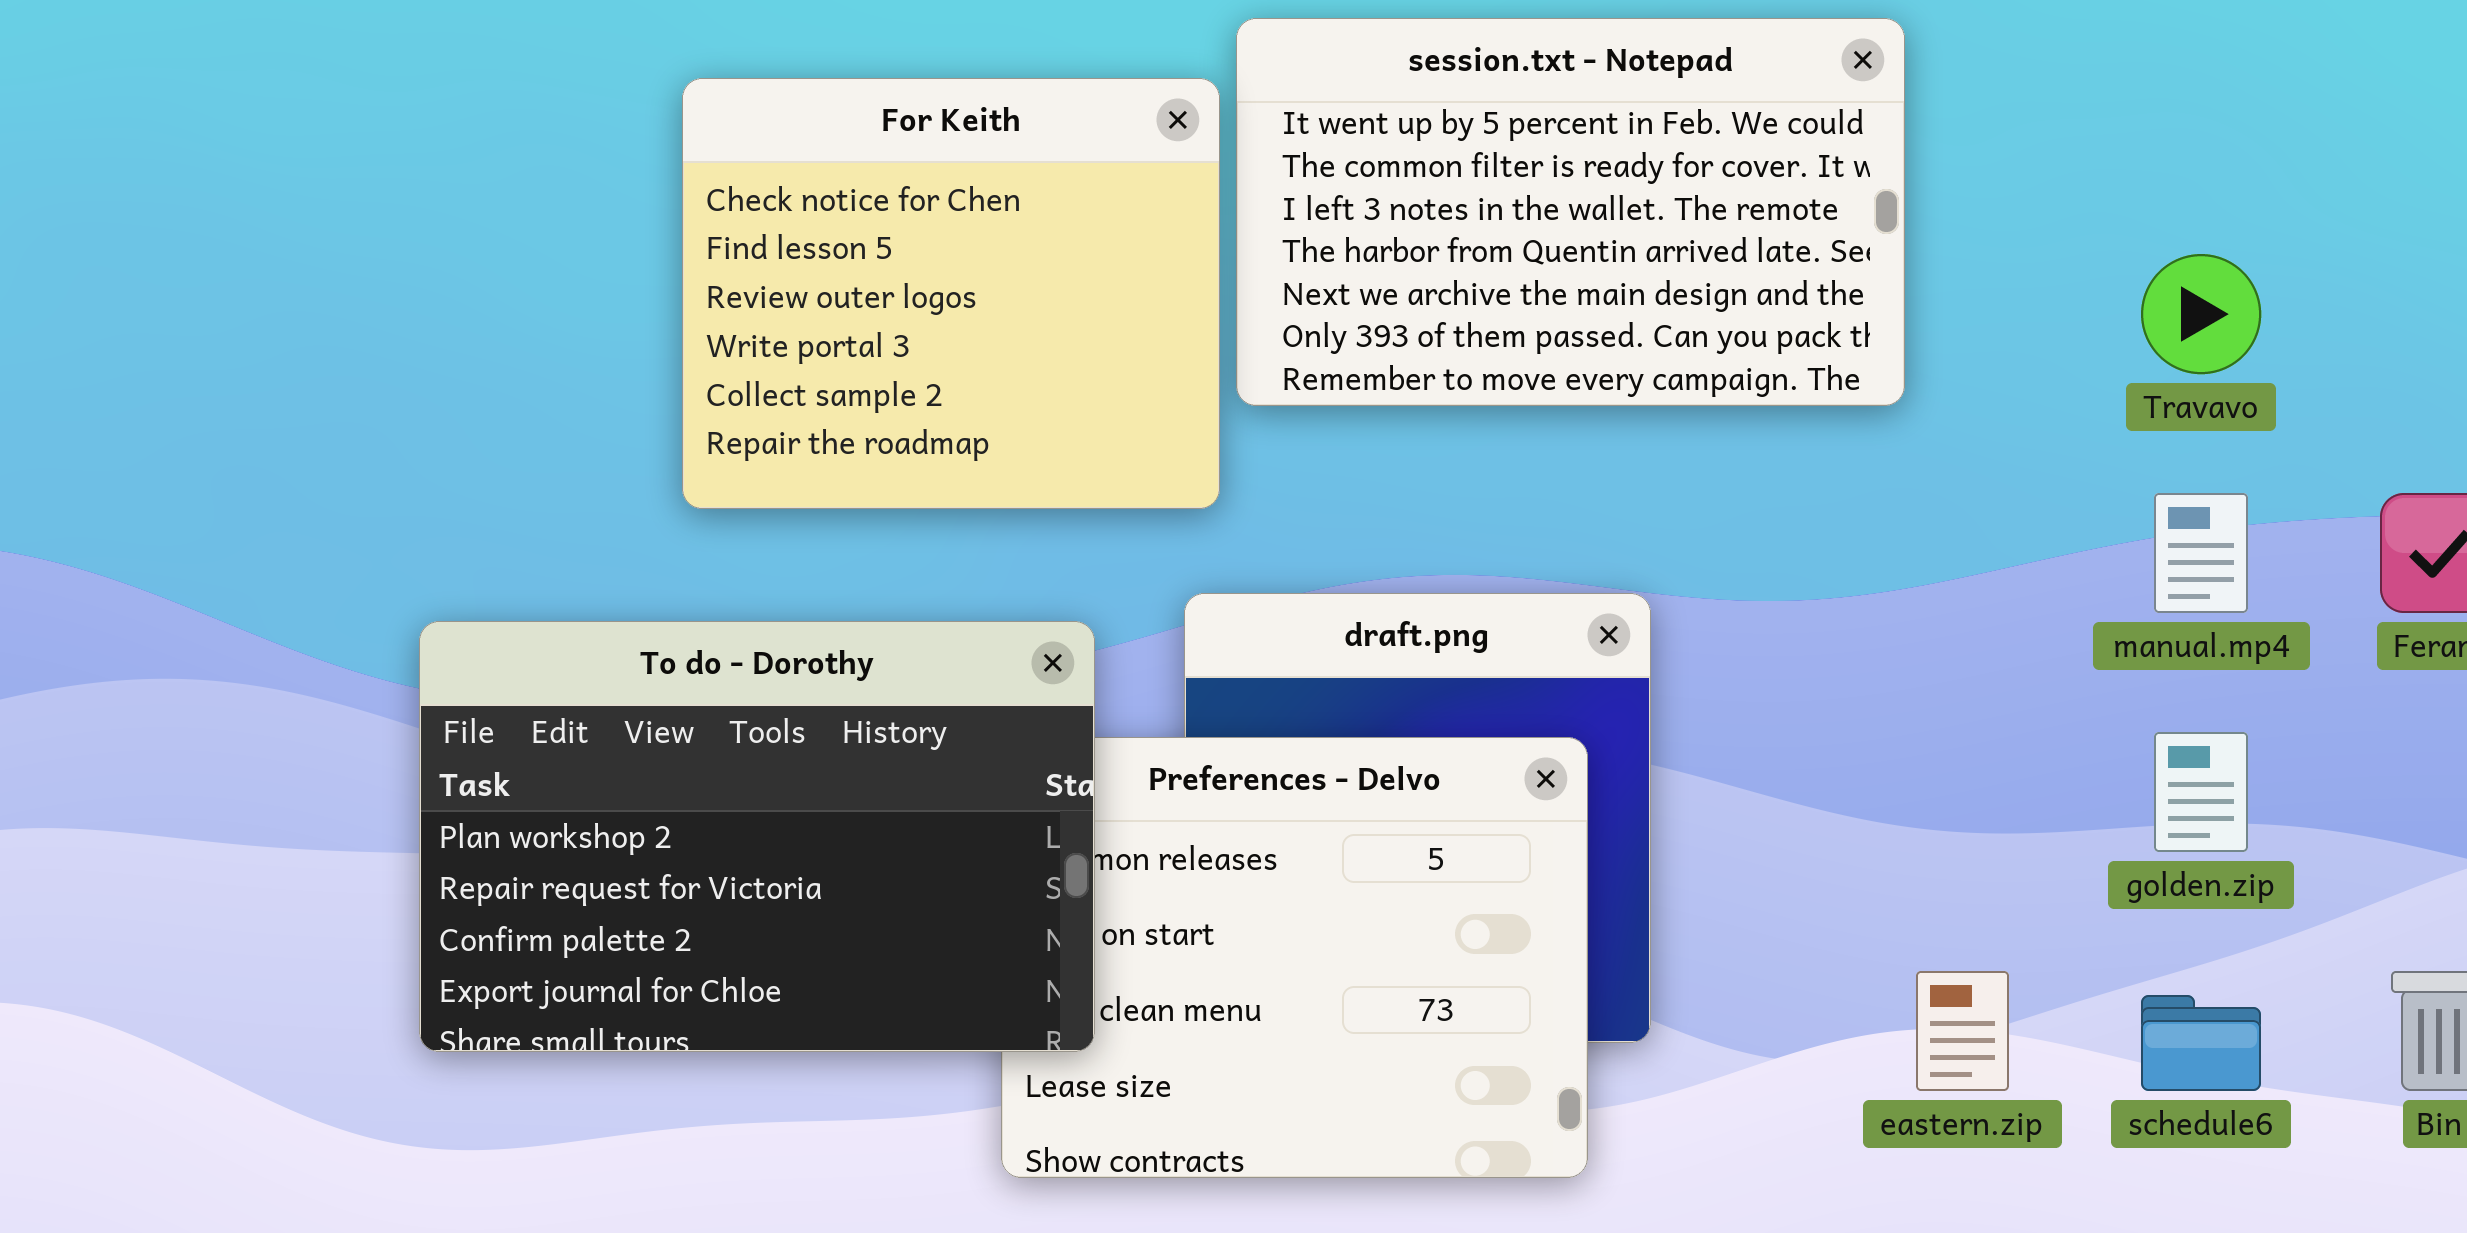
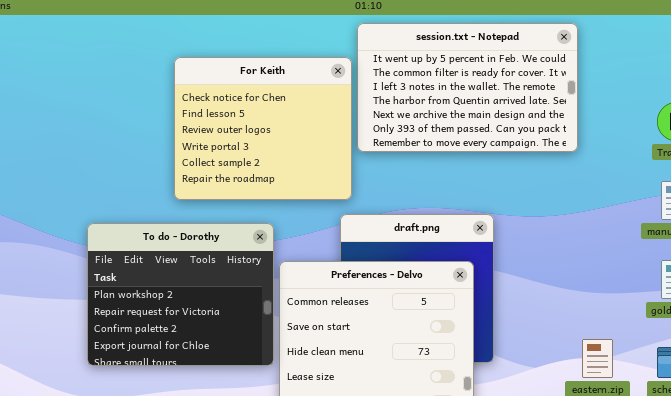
For Keith: [682,78,1220,509] -> [174,57,352,200], moved
To do - Dorothy: [419,621,1095,1052] -> [87,223,274,366], resized

